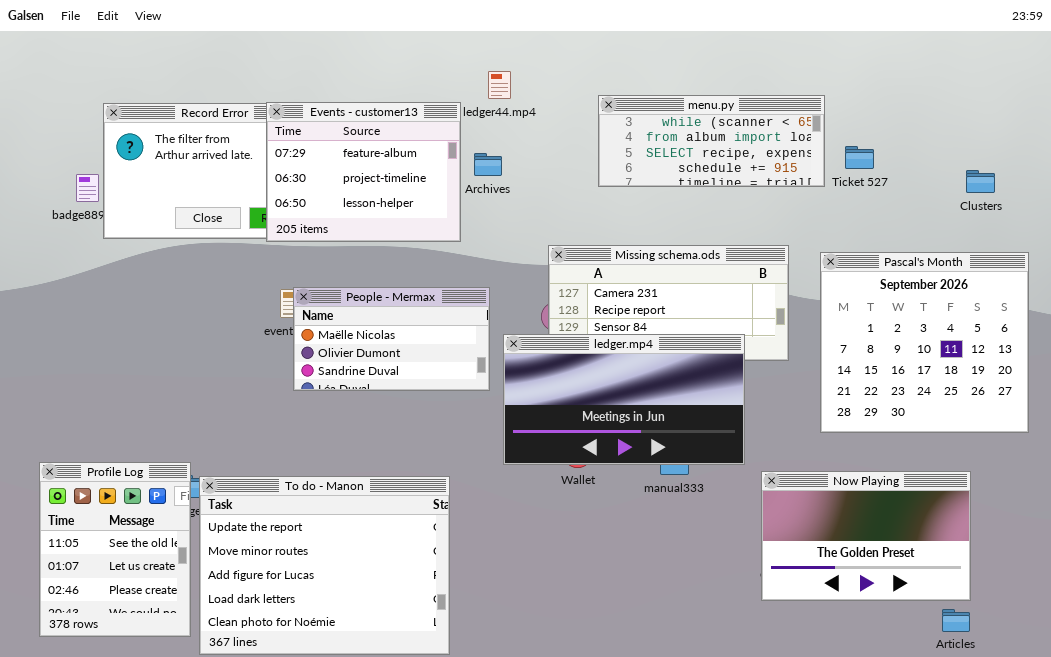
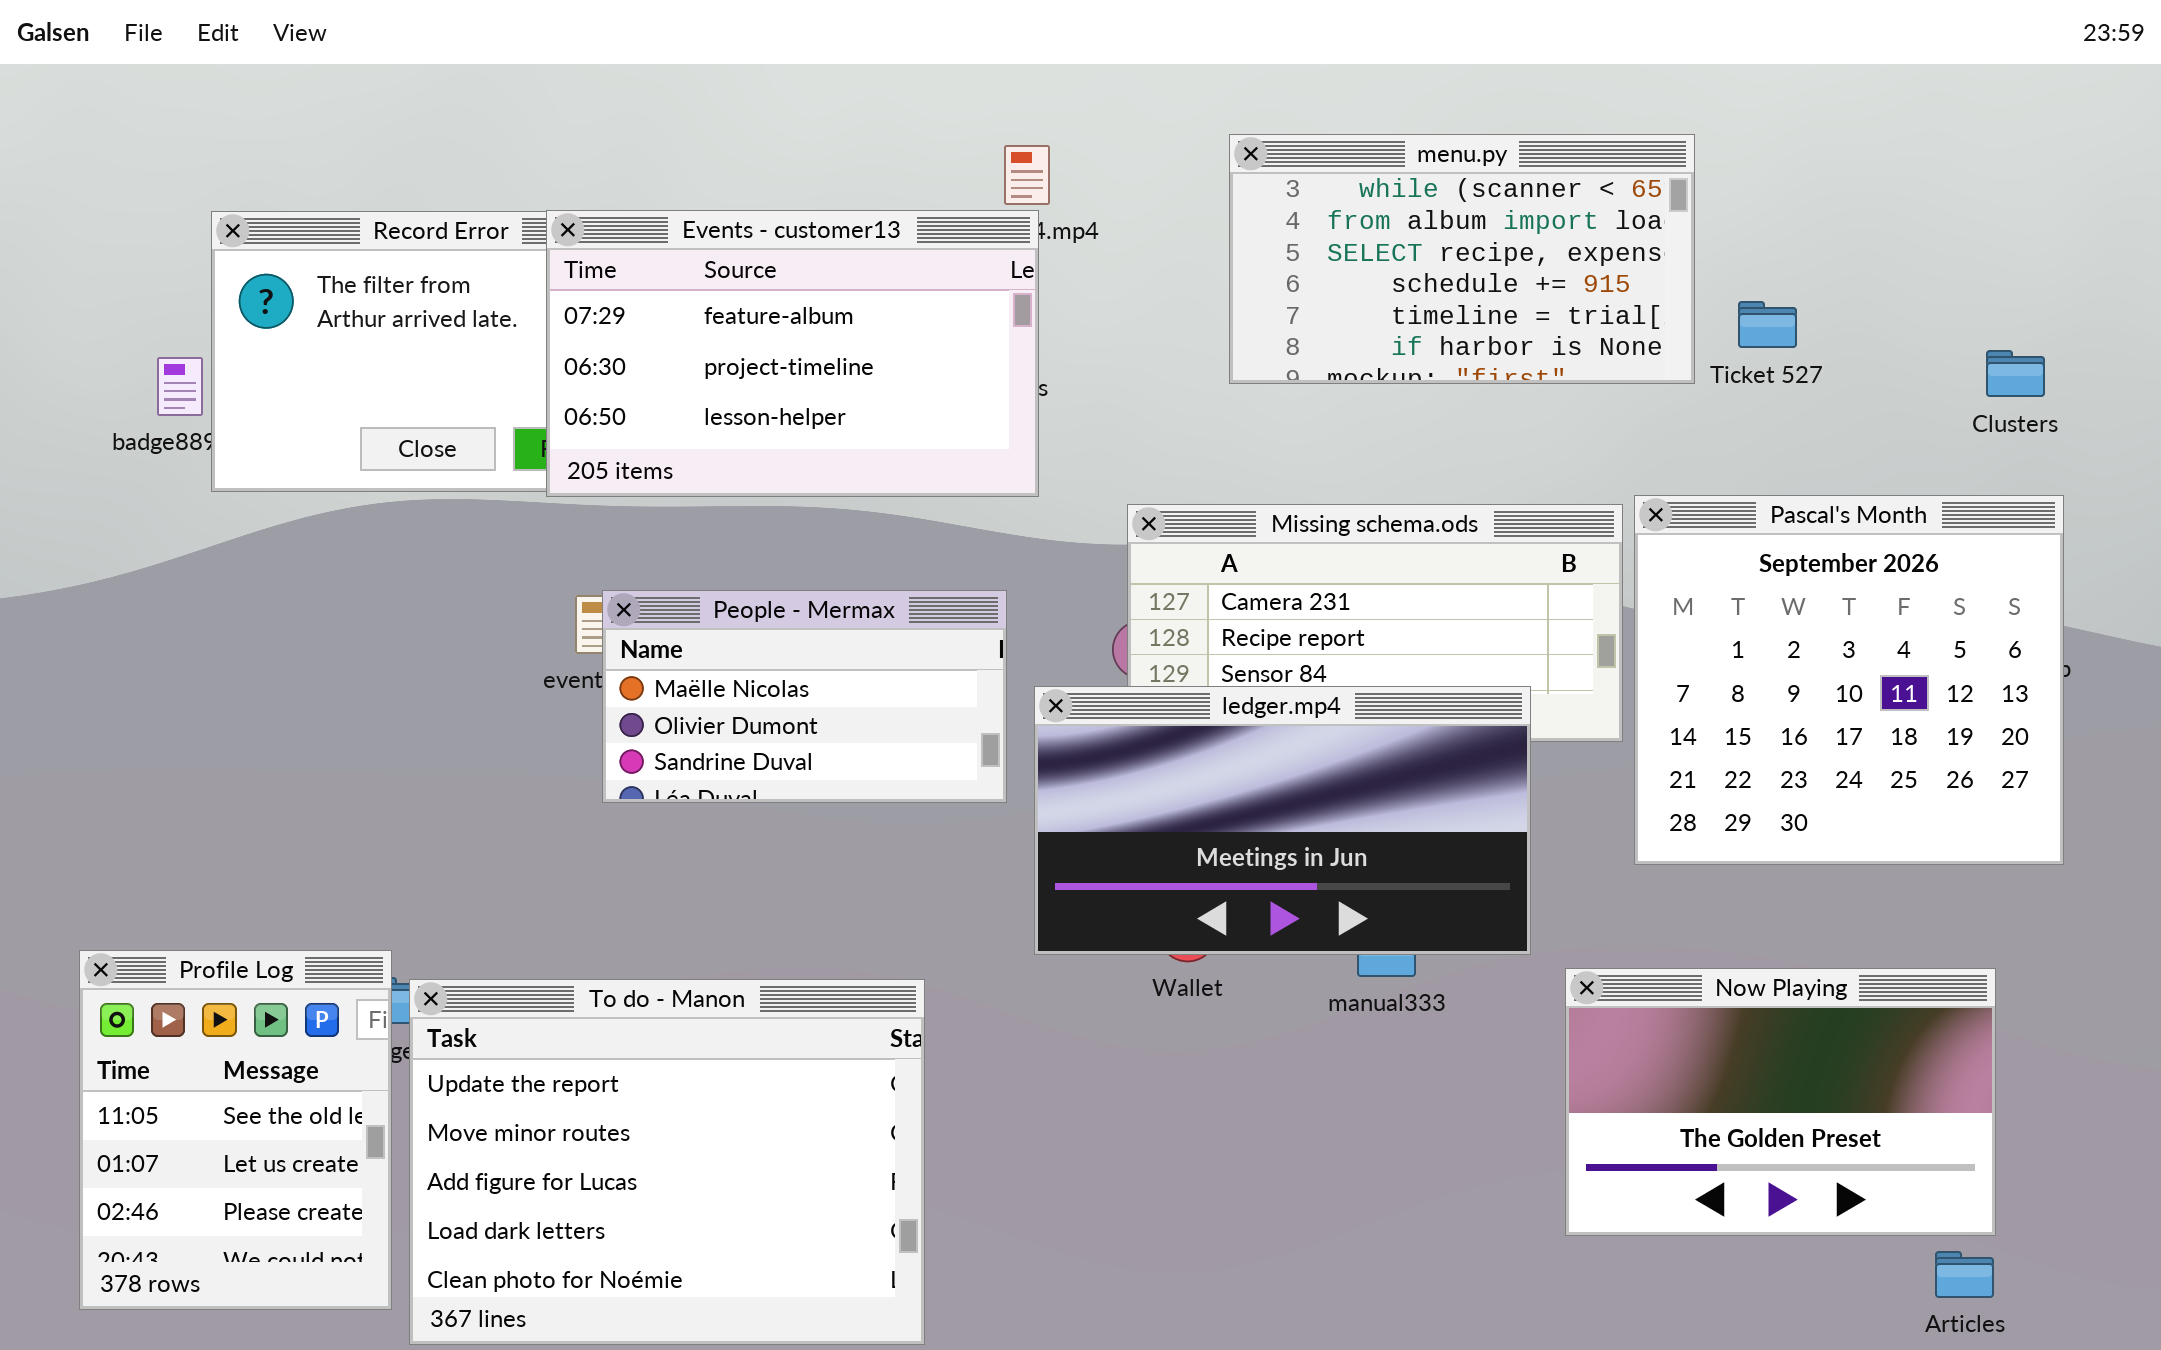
menu.py: [598,95,825,187] -> [1229,134,1695,384], resized
Events - customer13: [266,102,461,242] -> [546,210,1039,497], resized
Pascal's Month: [820,252,1029,433] -> [1634,495,2064,865], moved

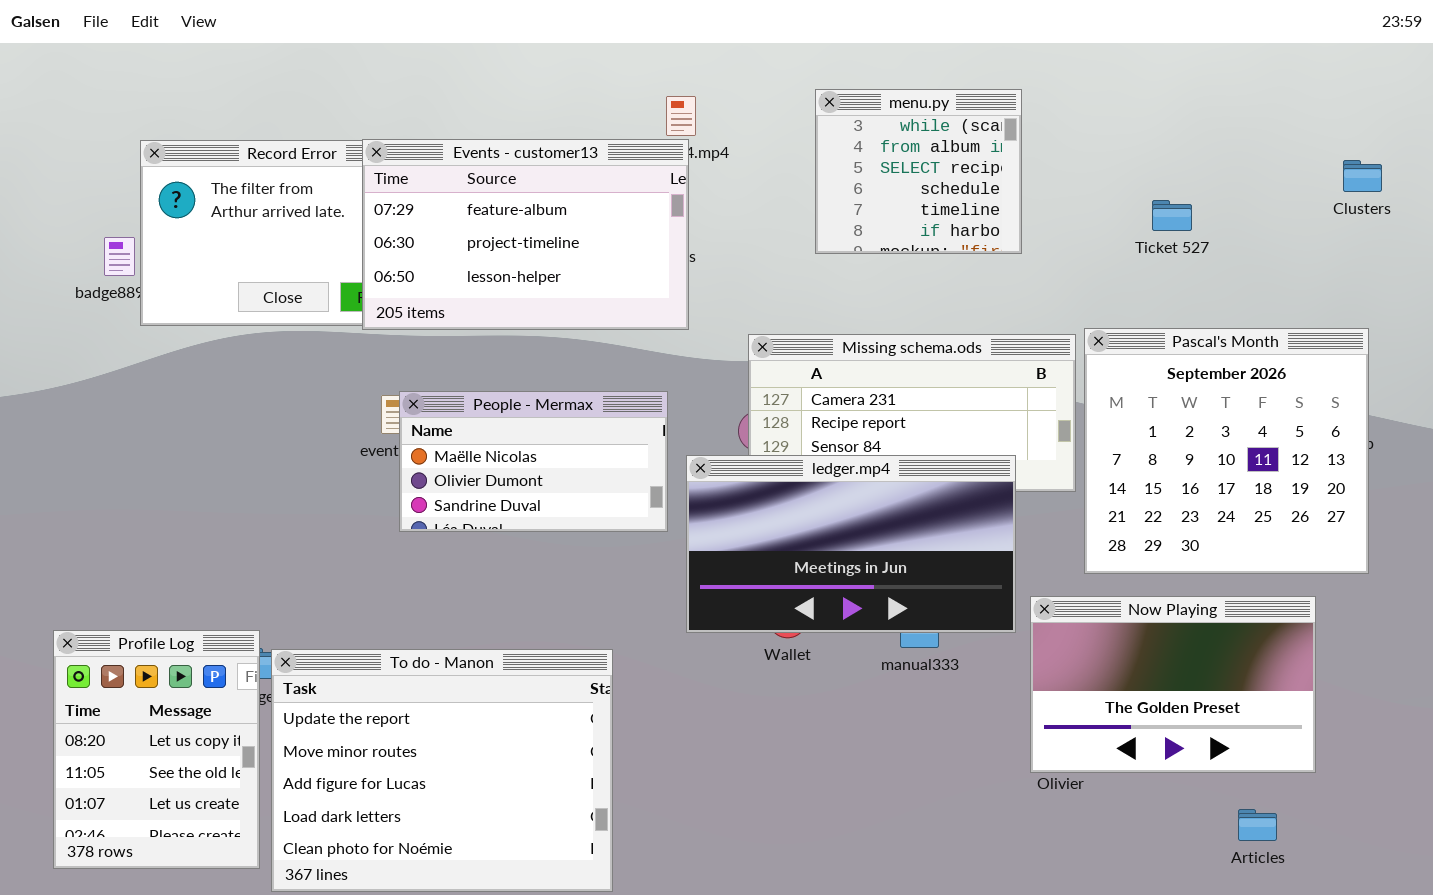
menu.py: [1229,134,1695,384] -> [815,89,1022,254], resized
Clusters: [1986,350,2045,397] -> [1343,160,1382,192], moved
Profile Log: [79,950,392,1310] -> [53,630,260,869], scrolled up 1 row
Now Playing: [1565,968,1996,1236] -> [1030,596,1316,773], moved
Articles: [1935,1251,1994,1298] -> [1238,809,1277,841], moved

